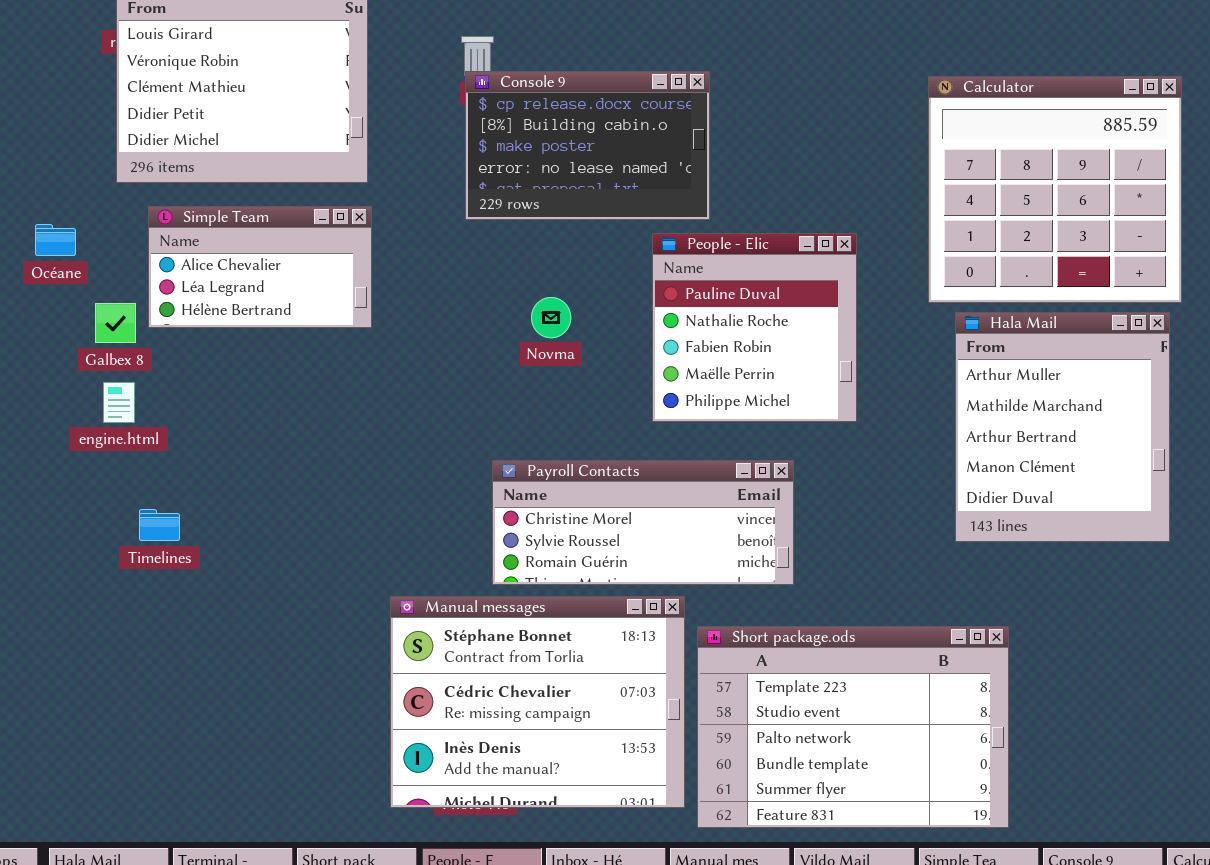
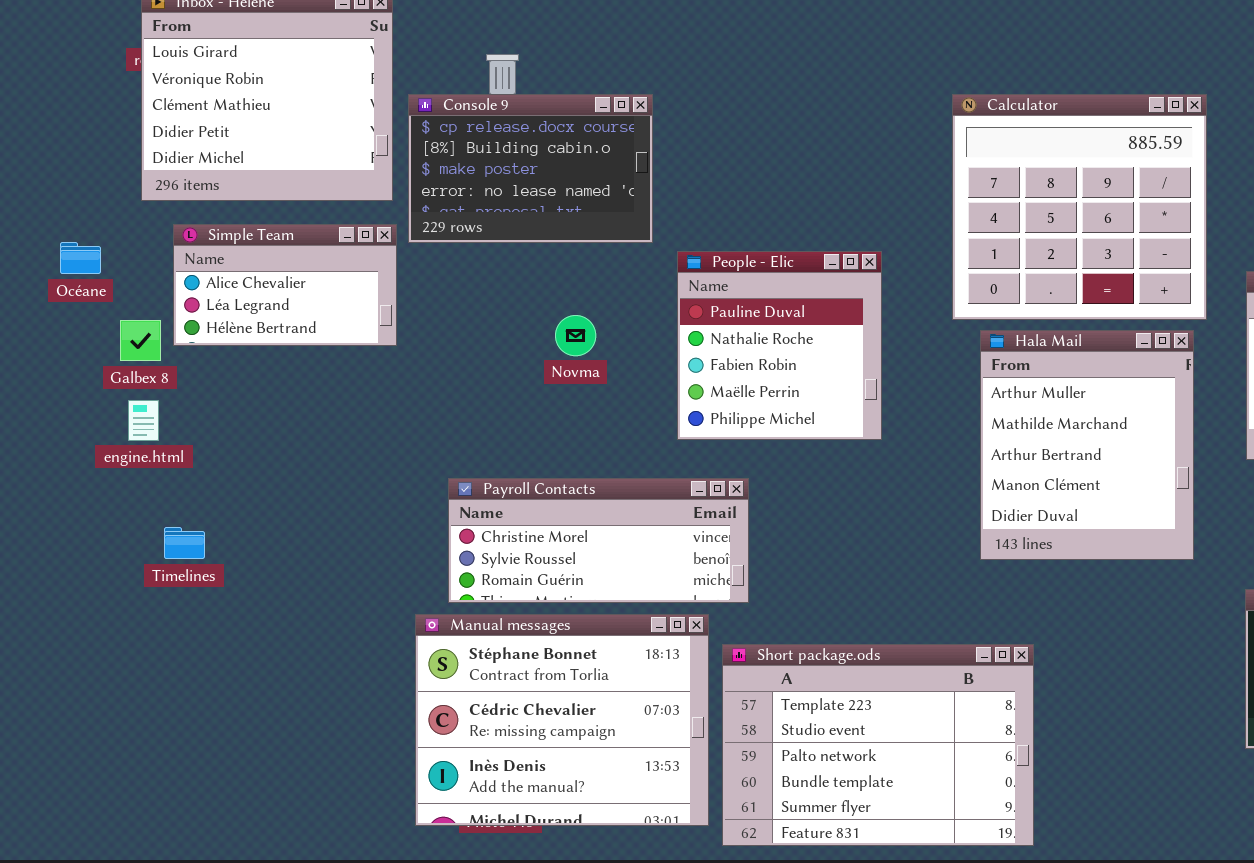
Console 9: [465,71,710,220] -> [408,94,653,243], moved
Payroll Contacts: [492,460,794,585] -> [448,478,749,603], moved

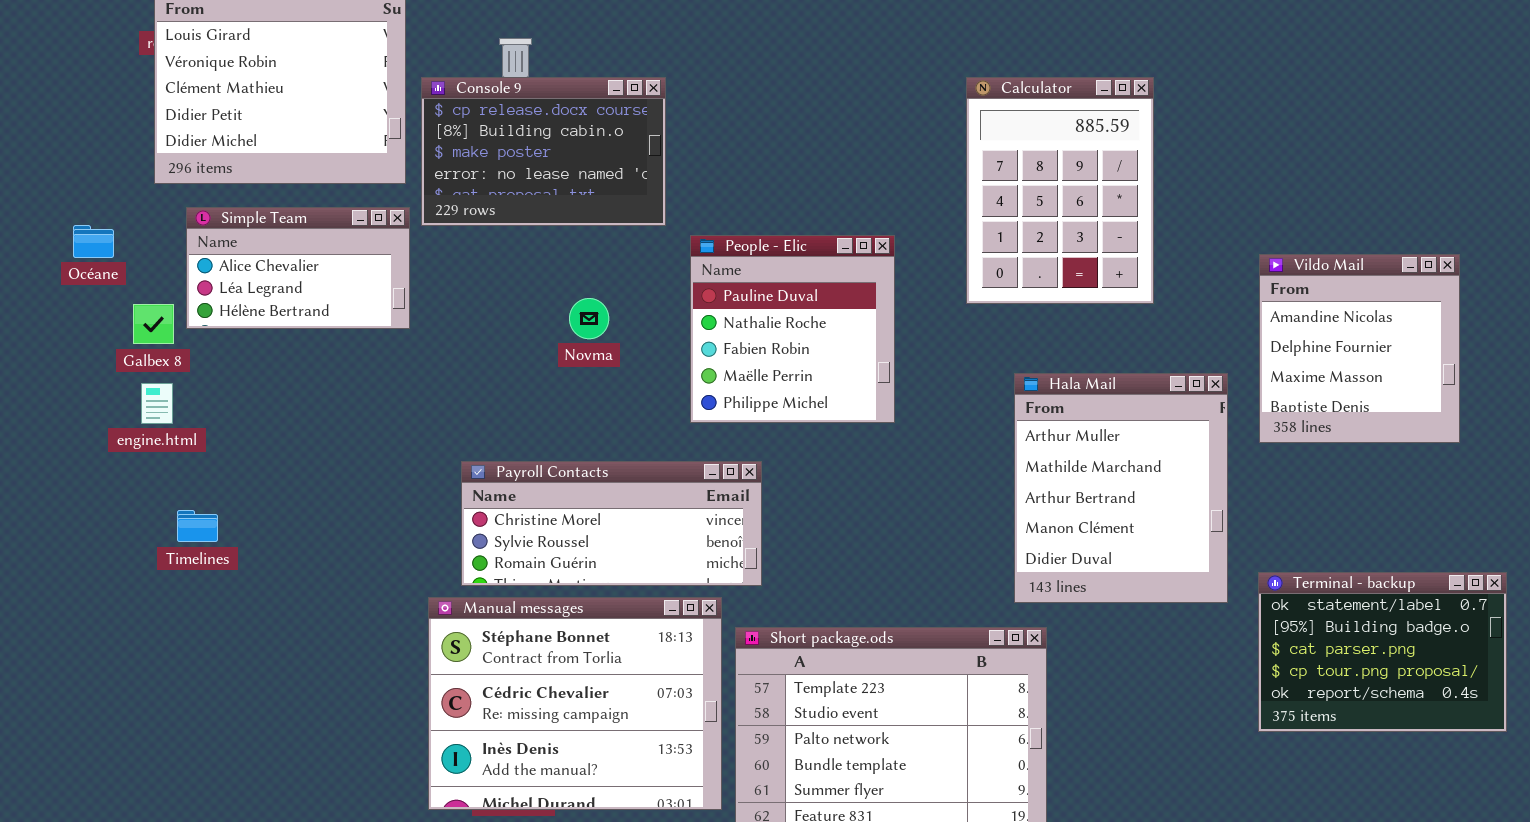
Calculator: [952,94,1207,320] -> [966,77,1154,304], resized
Hala Mail: [980,330,1194,560] -> [1014,373,1228,603], moved

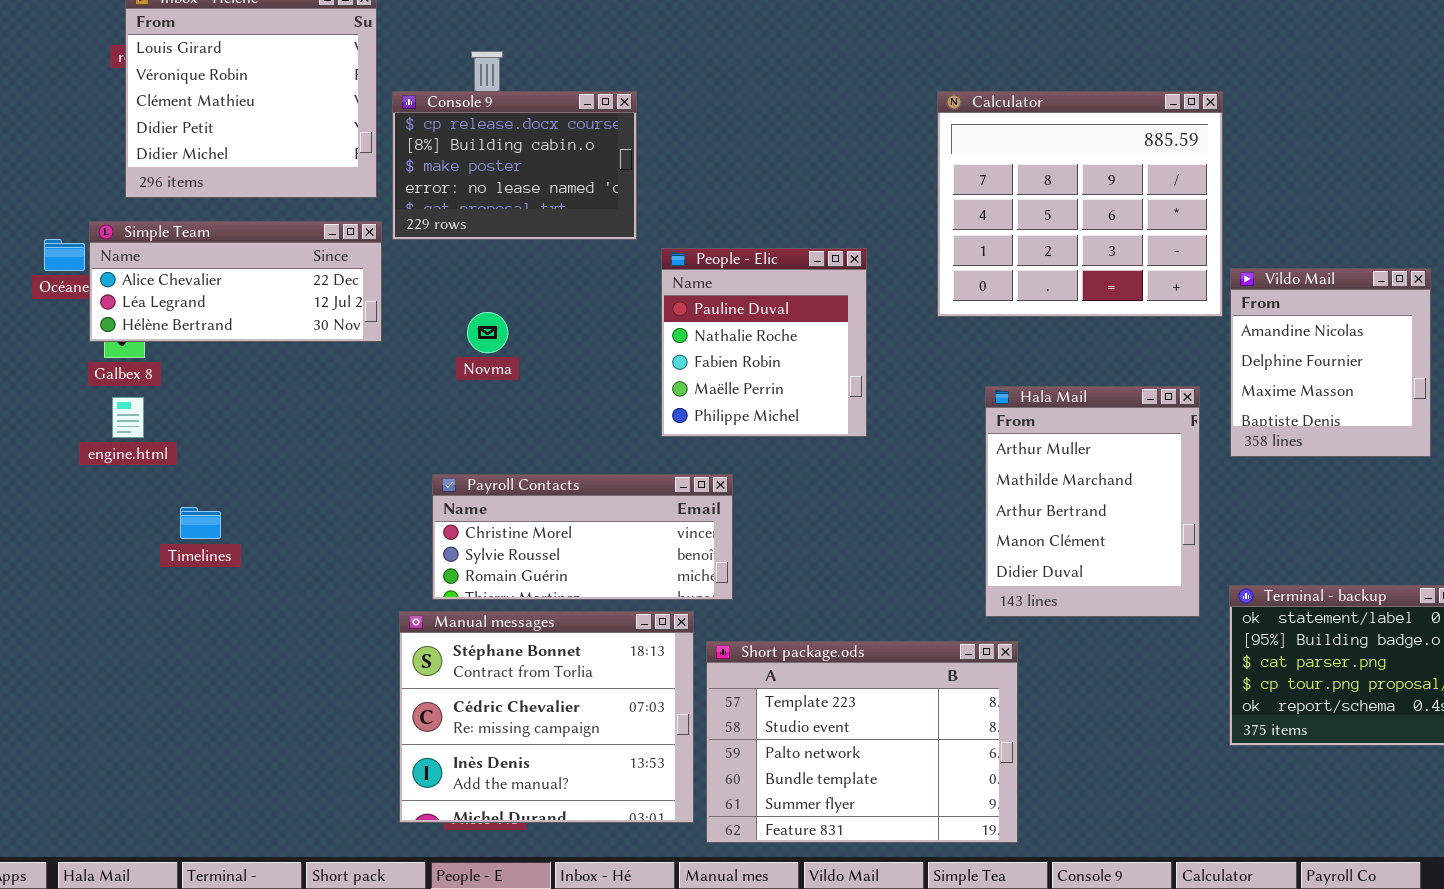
Calculator: [966,77,1154,304] -> [937,91,1223,317], resized
Simple Team: [186,207,410,329] -> [89,221,382,342], resized
Novma: [569,298,609,339] -> [467,312,508,353], moved
Timelines: [177,510,218,542] -> [180,507,221,539], moved

